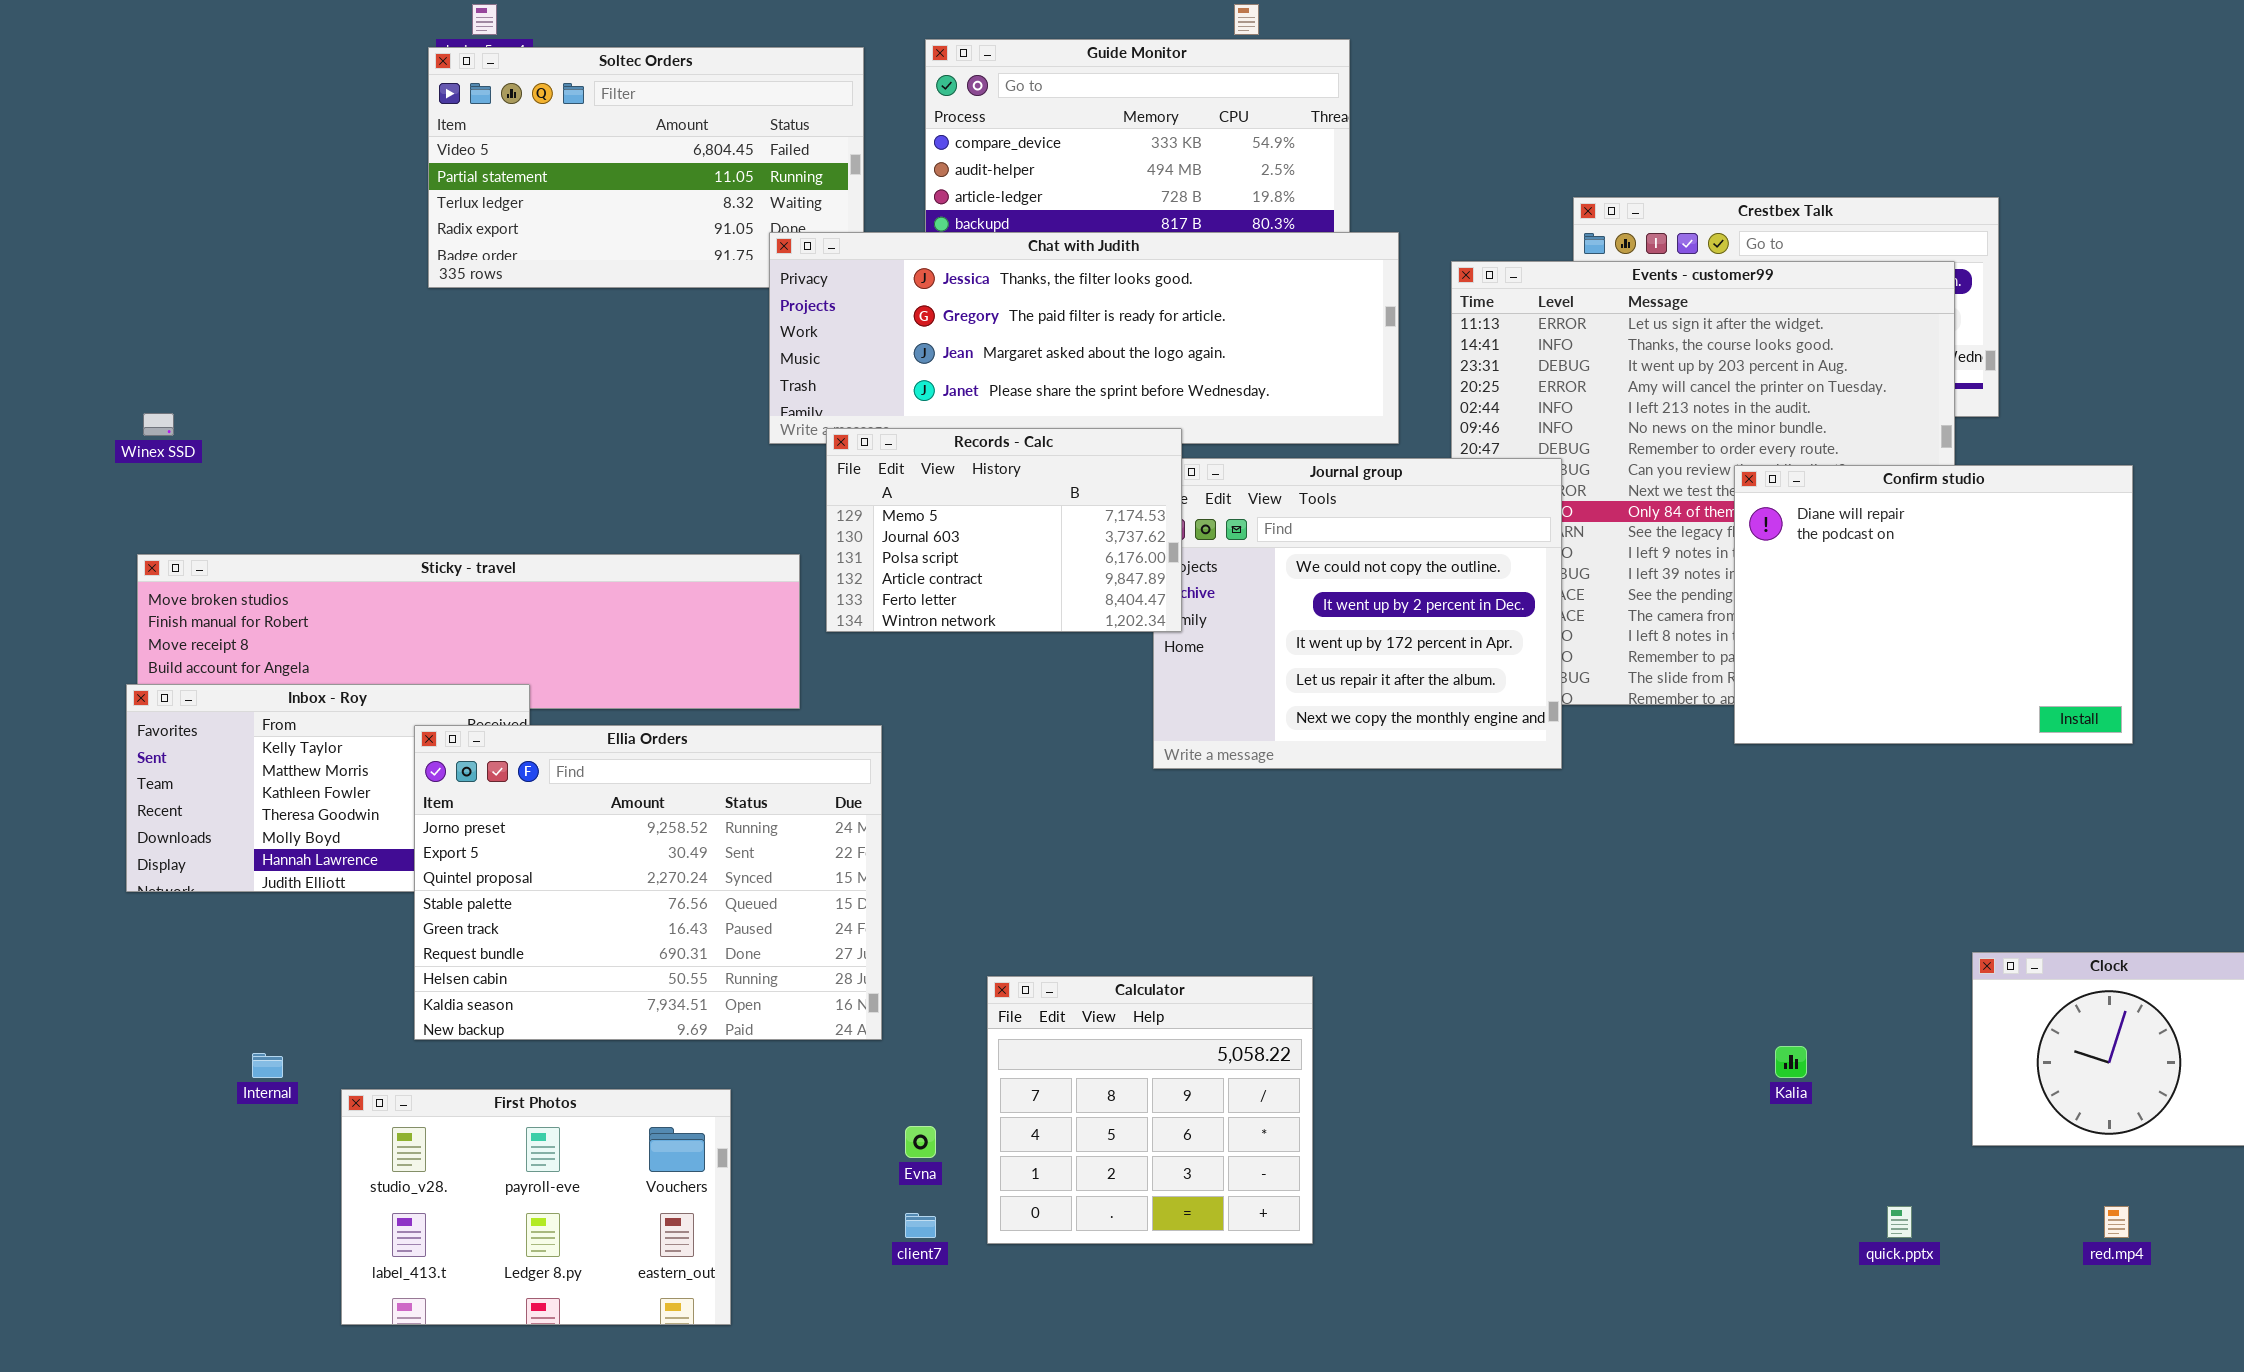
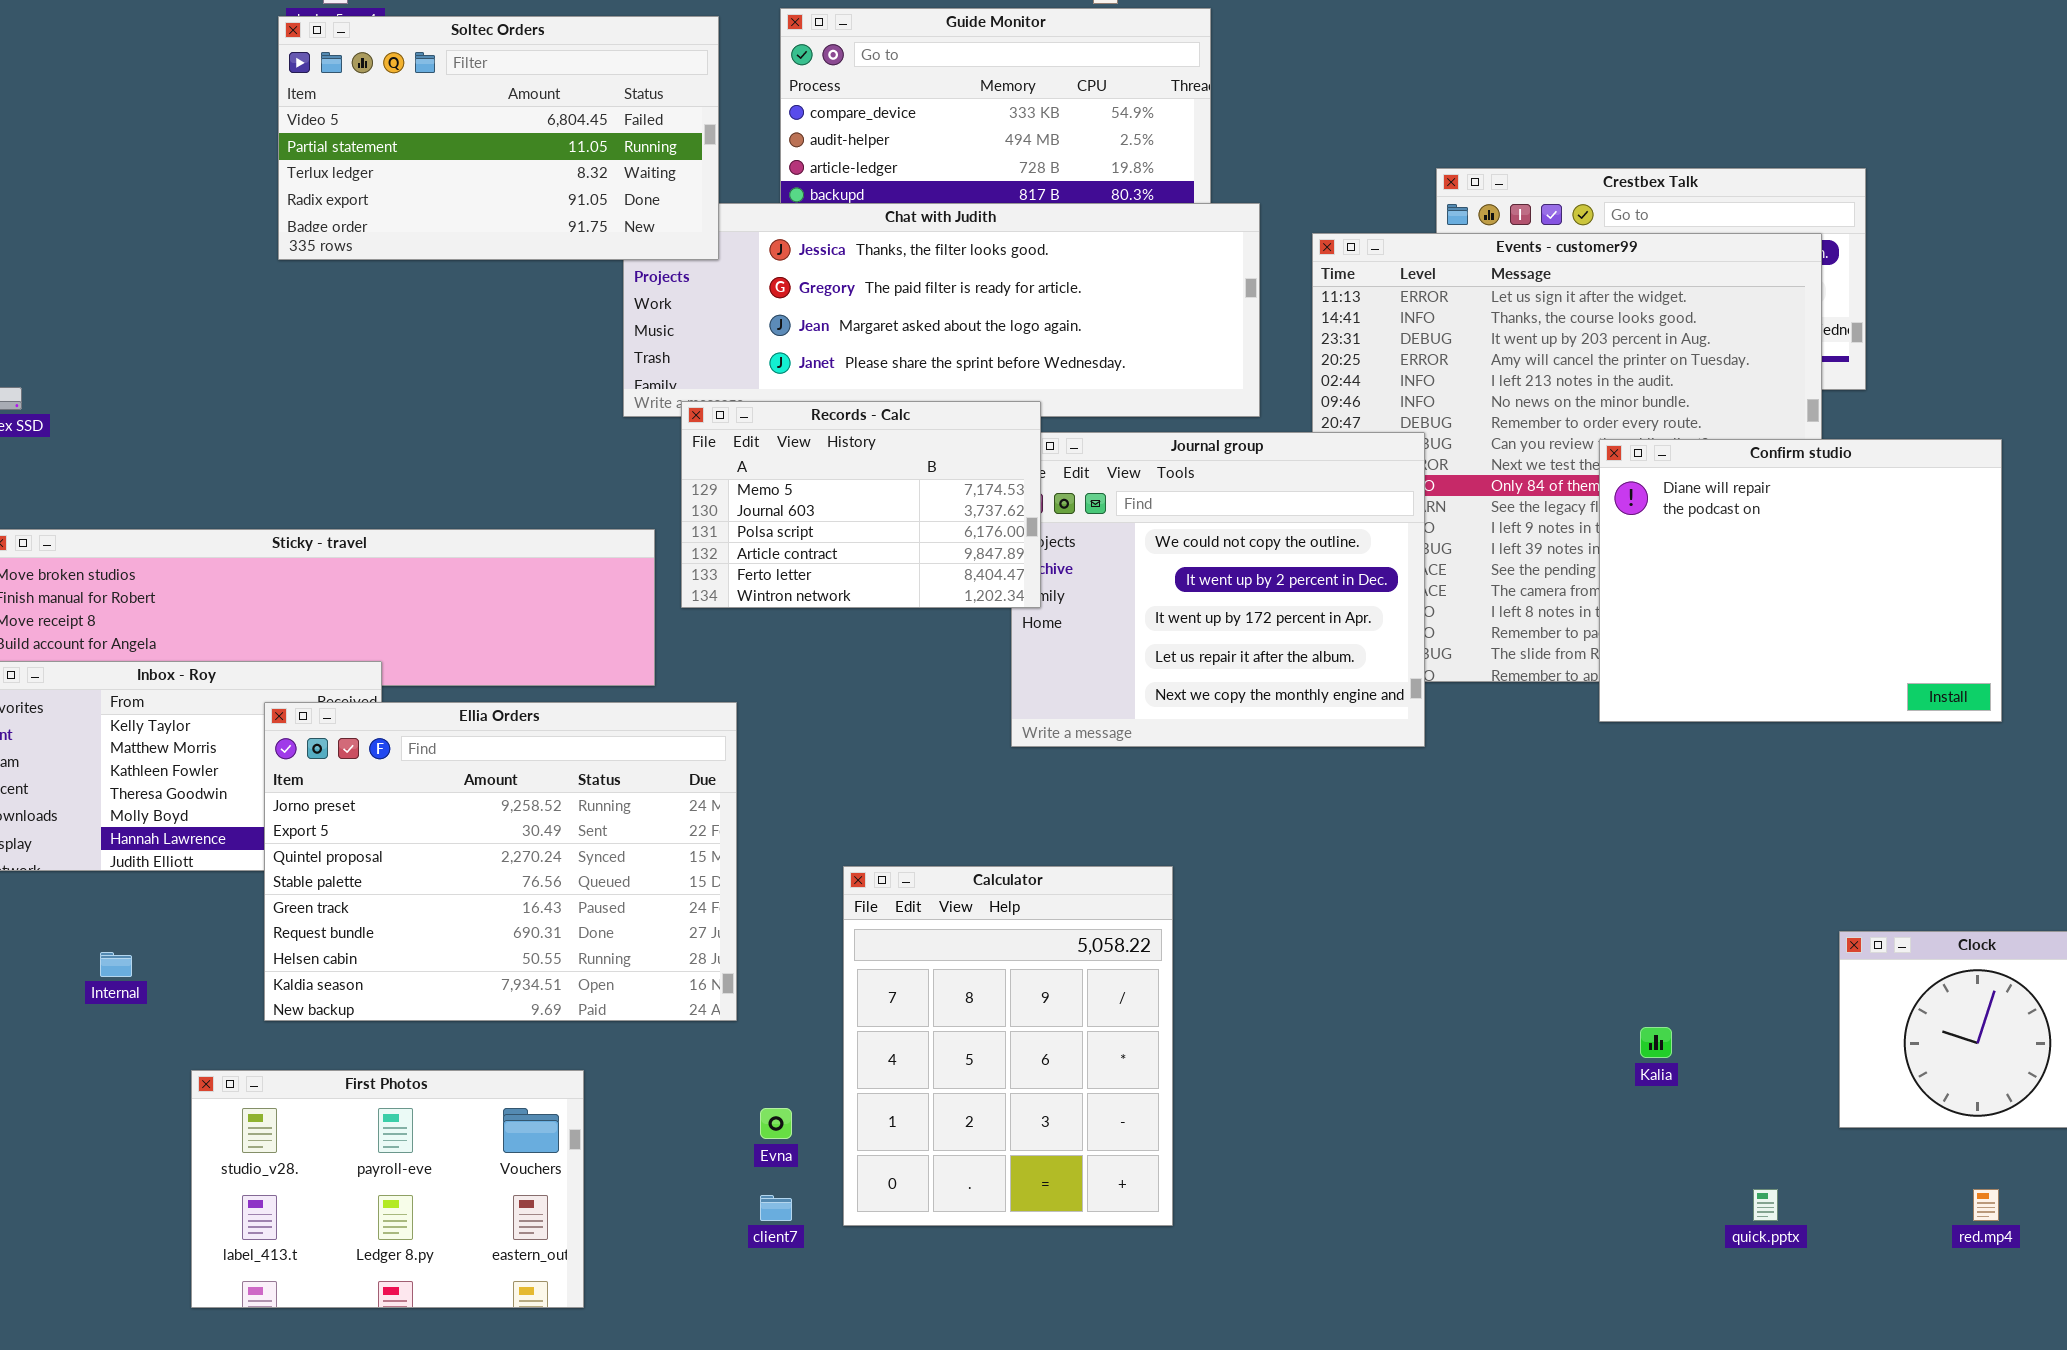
Soltec Orders: [428,47,864,288] -> [278,16,719,260], raised
Calculator: [987,976,1313,1244] -> [843,866,1173,1226], resized
Internal: [252,1053,283,1078] -> [100,952,132,977], moved

